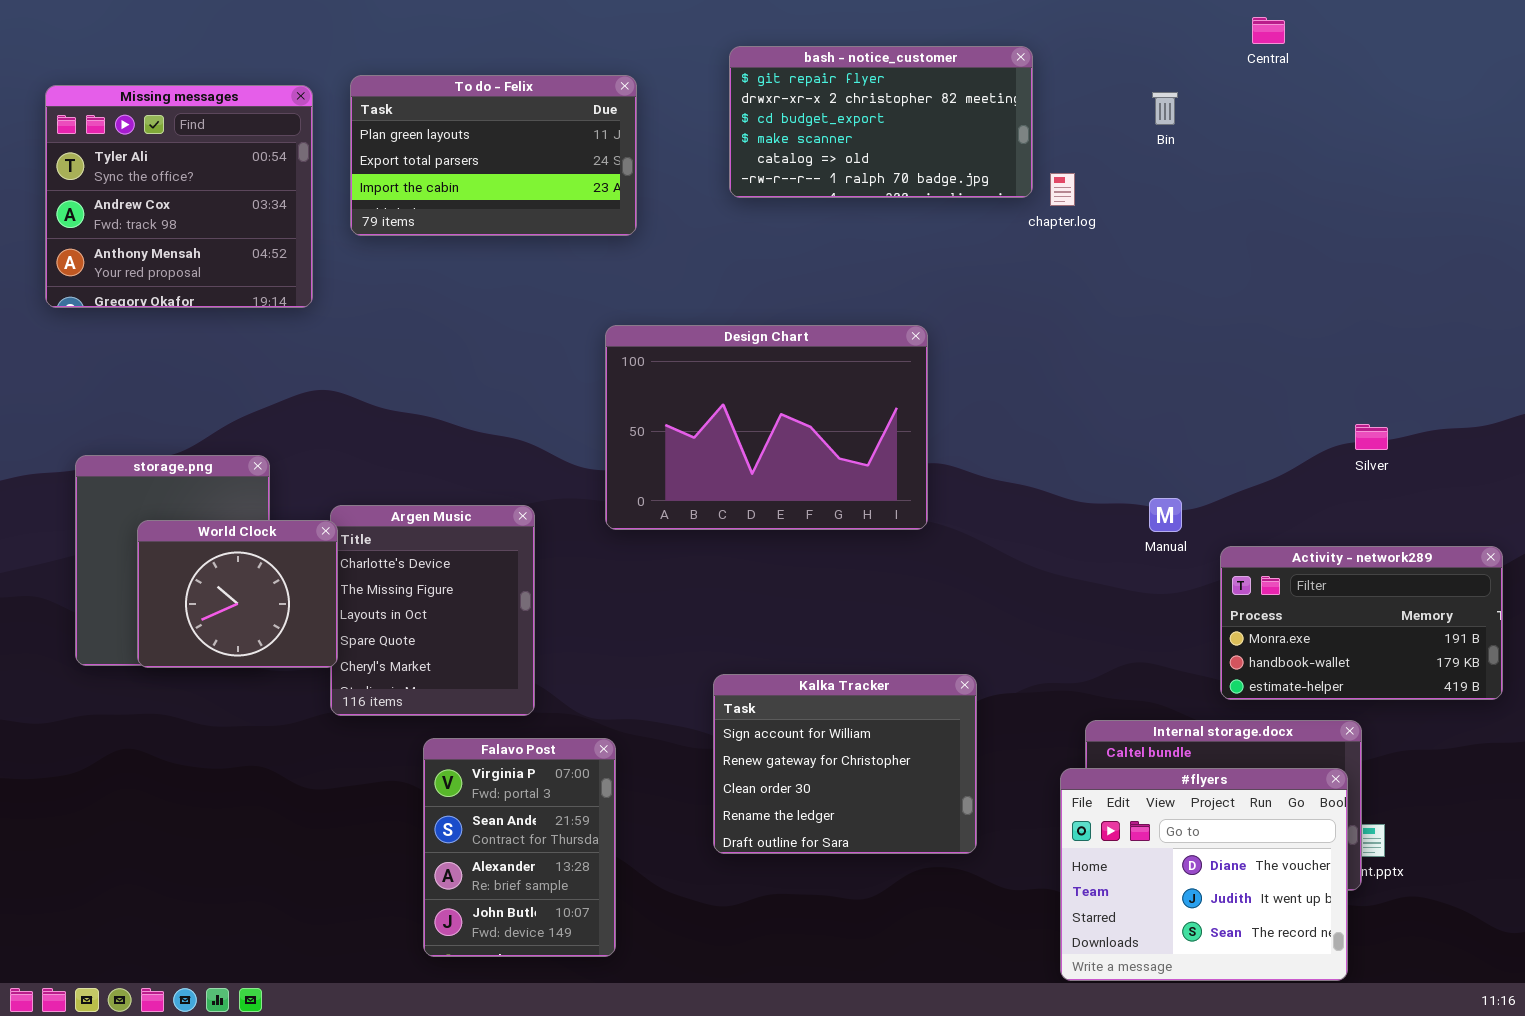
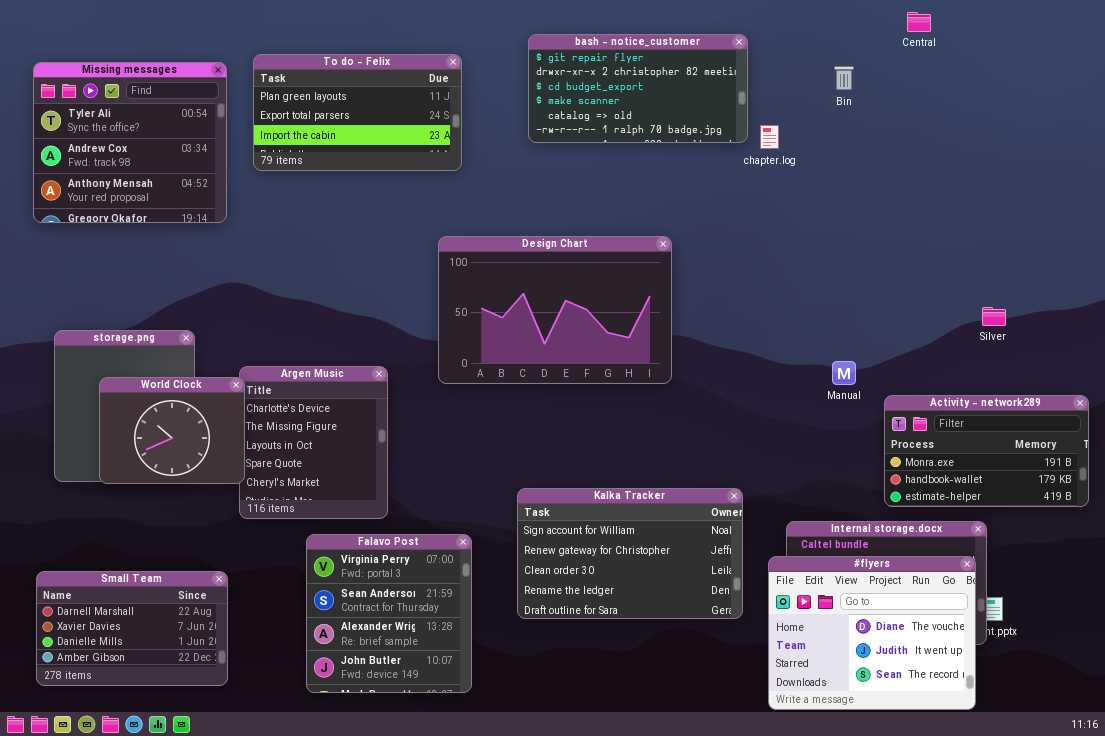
Kalka Tracker: [713,674,977,854] -> [517,488,743,619], resized
Falavo Post: [423,738,616,957] -> [306,534,472,693], resized
Small Team: none -> [36,571,228,686], opened

